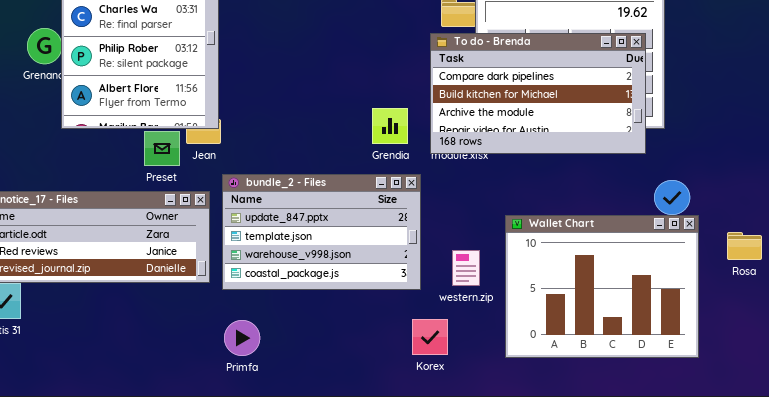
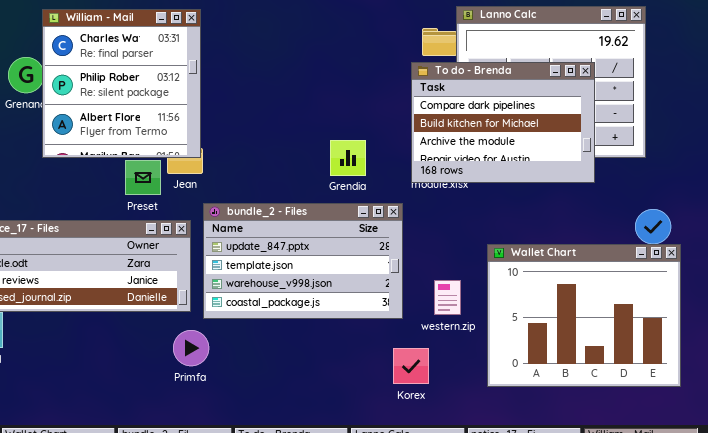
To do - Brenda: [430,33,646,154] -> [411,62,595,183], resized
Grendia: [372,108,408,144] -> [330,140,366,176], moved
Primfa: [224,320,260,356] -> [173,330,209,366], moved

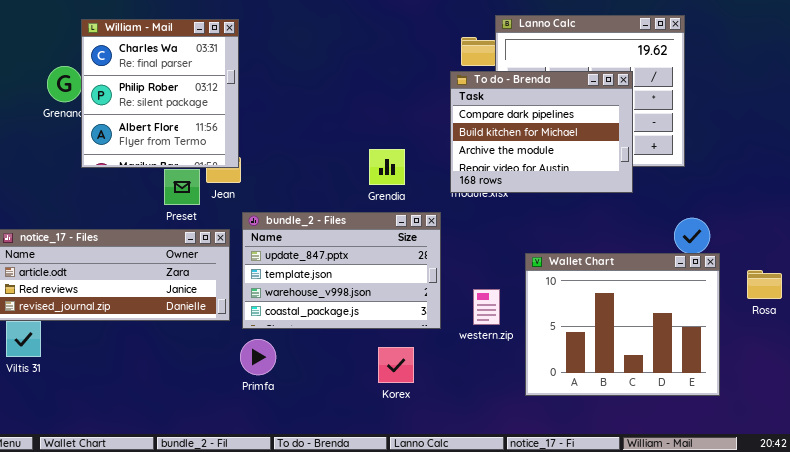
Primfa: [173,330,209,366] -> [240,339,276,375], moved
Korex: [393,348,429,384] -> [378,347,414,383], moved

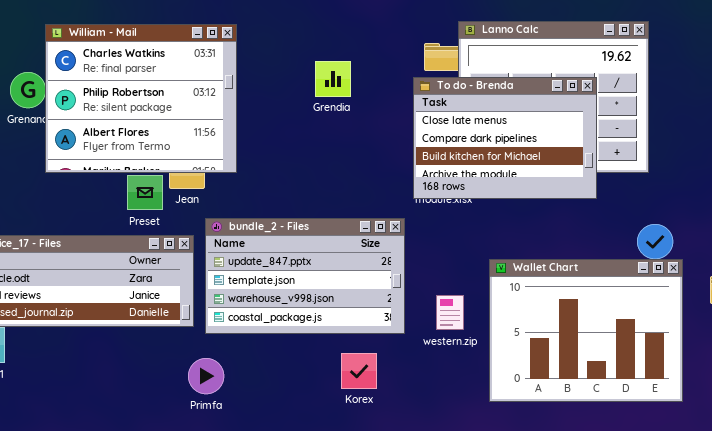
William - Mail: [81,19,239,168] -> [45,24,237,173], resized
To do - Brenda: [450,71,633,193] -> [413,77,597,199], scrolled up 1 row
Grendia: [369,149,405,185] -> [315,61,351,97], moved
Primfa: [240,339,276,375] -> [188,358,224,394], moved

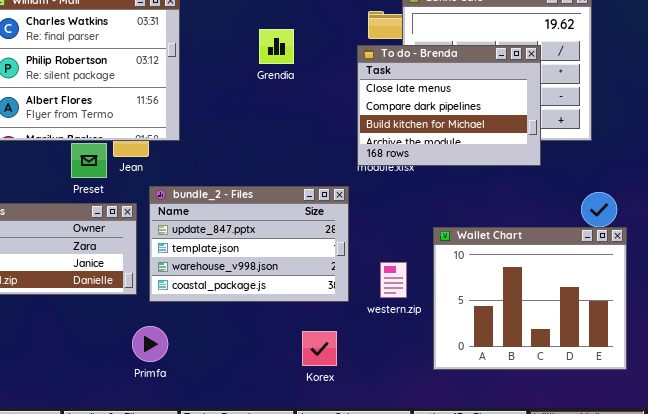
Korex: [341,353,377,389] -> [302,331,337,366], moved

